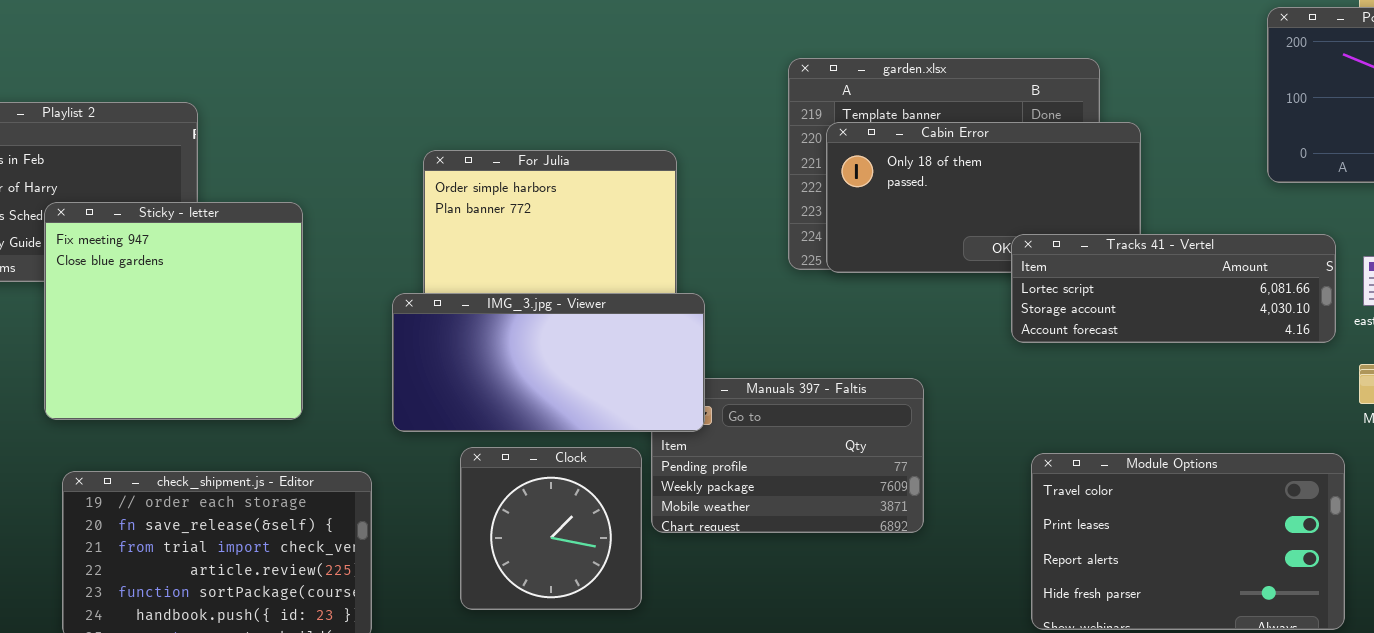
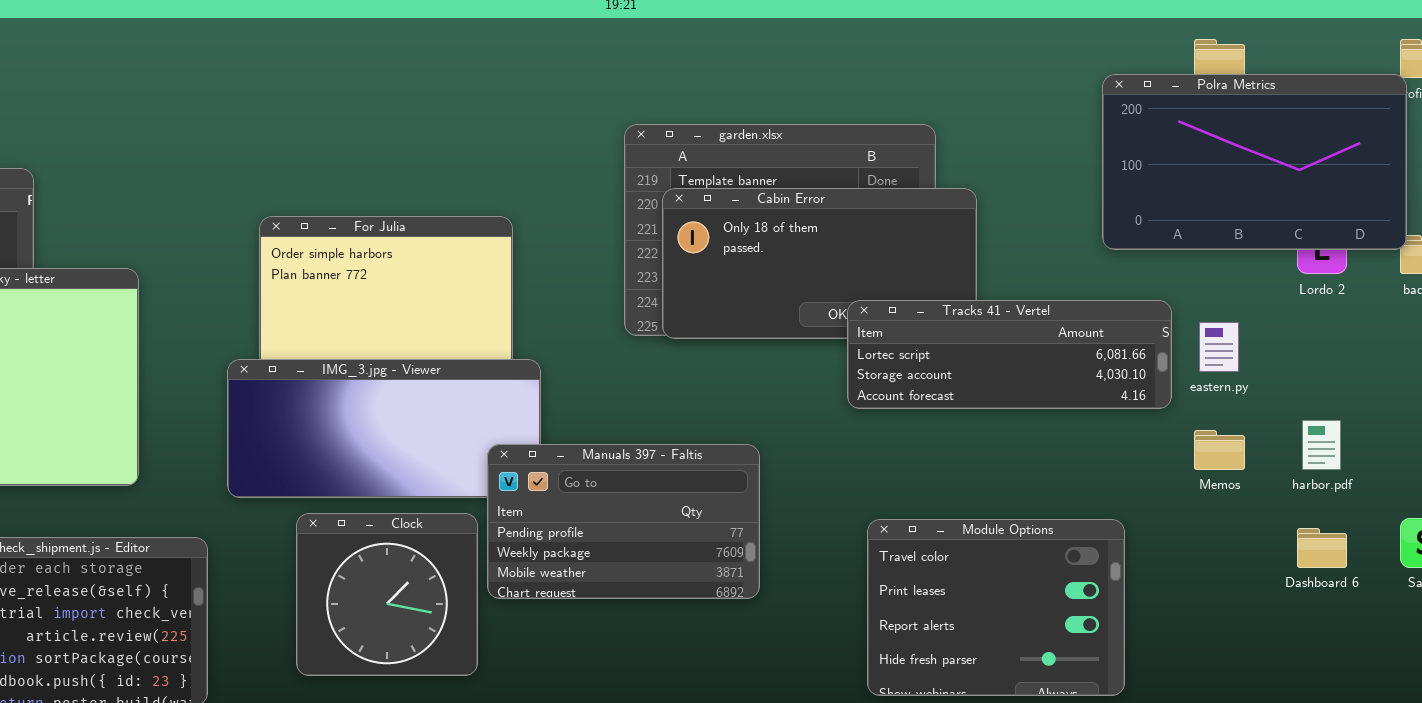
Manuals 397 - Faltis: [651,378,924,533] -> [487,444,760,599], raised
Module Options: [1031,453,1345,630] -> [867,519,1125,696], resized

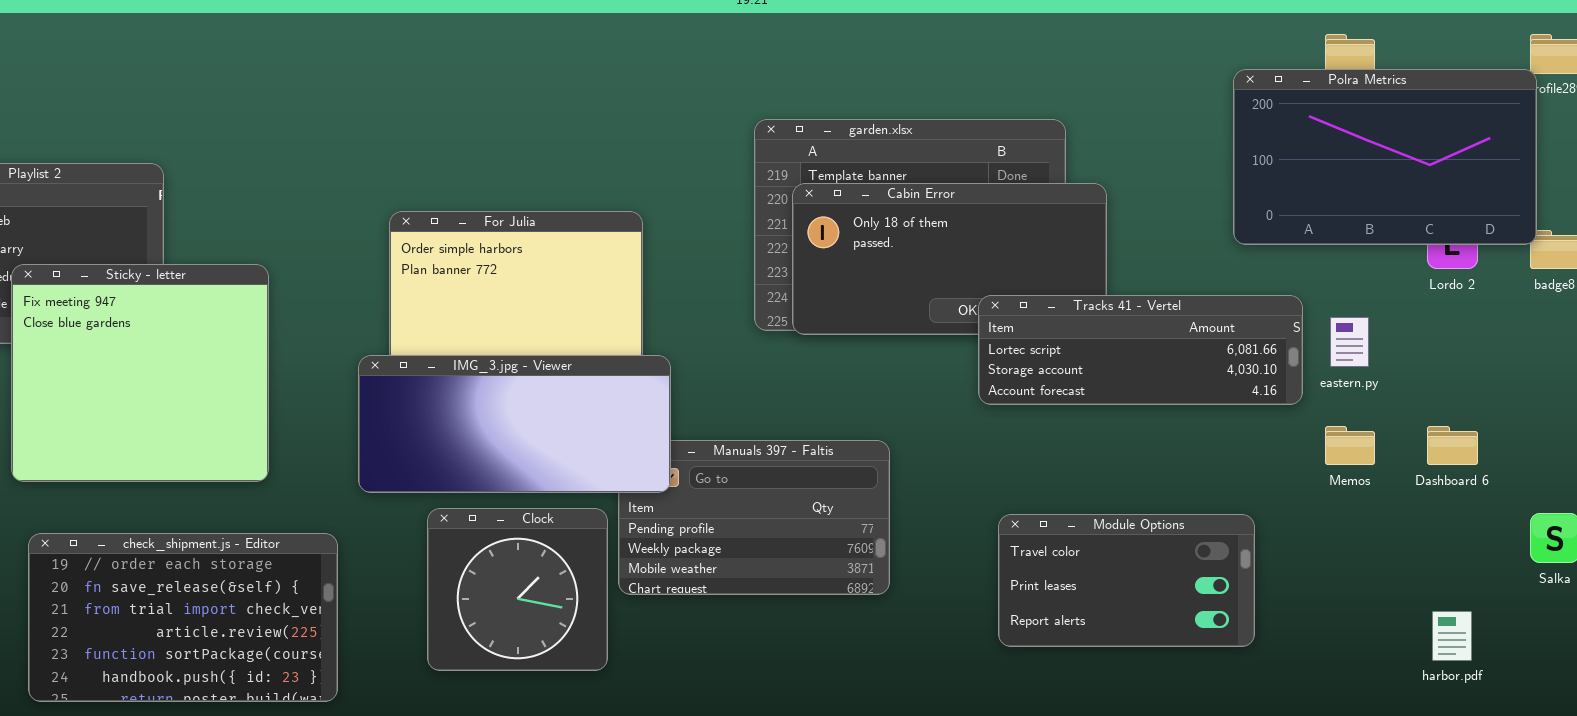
IMG_3.jpg - Viewer: [227,359,541,498] -> [358,355,671,493], raised
harbor.pdf: [1302,420,1341,470] -> [1432,611,1472,661], moved
Module Options: [867,519,1125,696] -> [998,514,1255,647], resized
Dashboard 6: [1297,528,1347,568] -> [1427,426,1478,465], moved

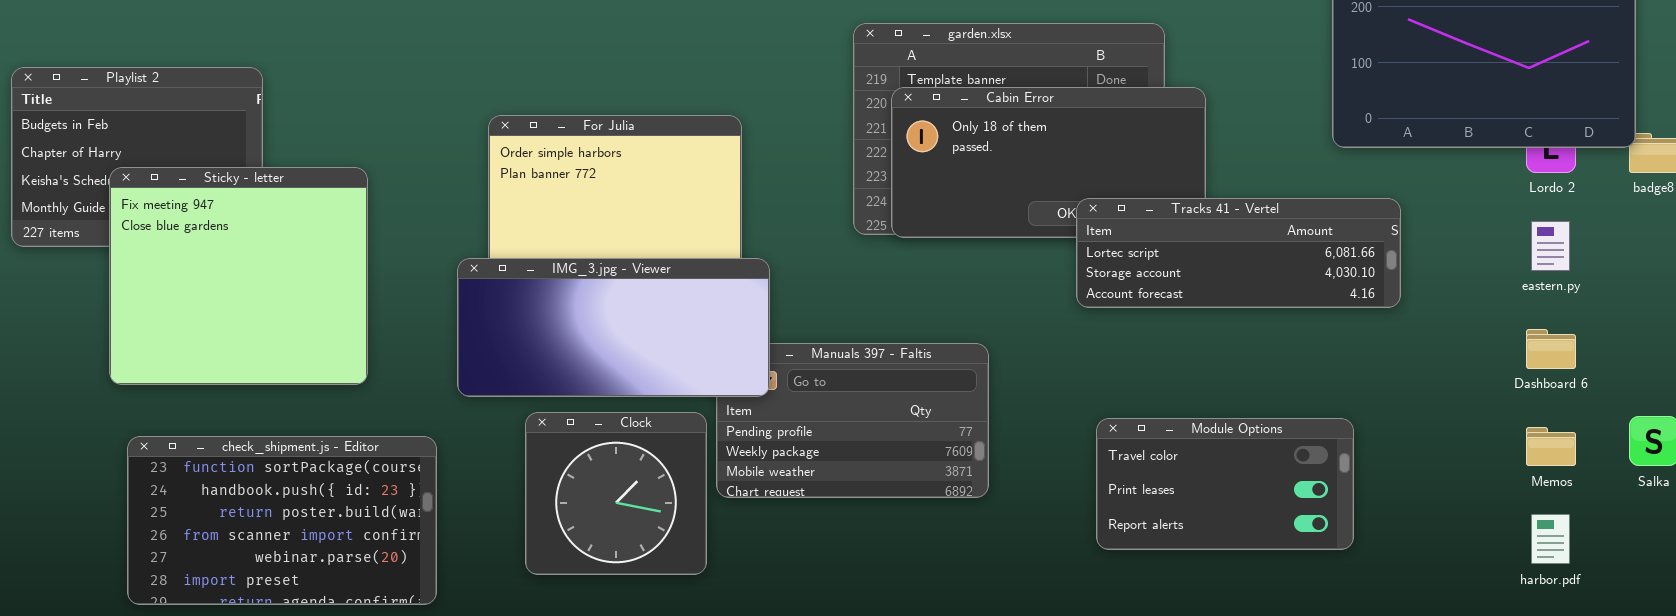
eastern.py: [1330,317,1369,367] -> [1531,221,1570,271], moved
Memos: [1325,426,1375,465] -> [1526,427,1576,466], moved
check_shipment.js - Editor: [28,533,338,702] -> [127,436,437,605], scrolled down 4 rows

